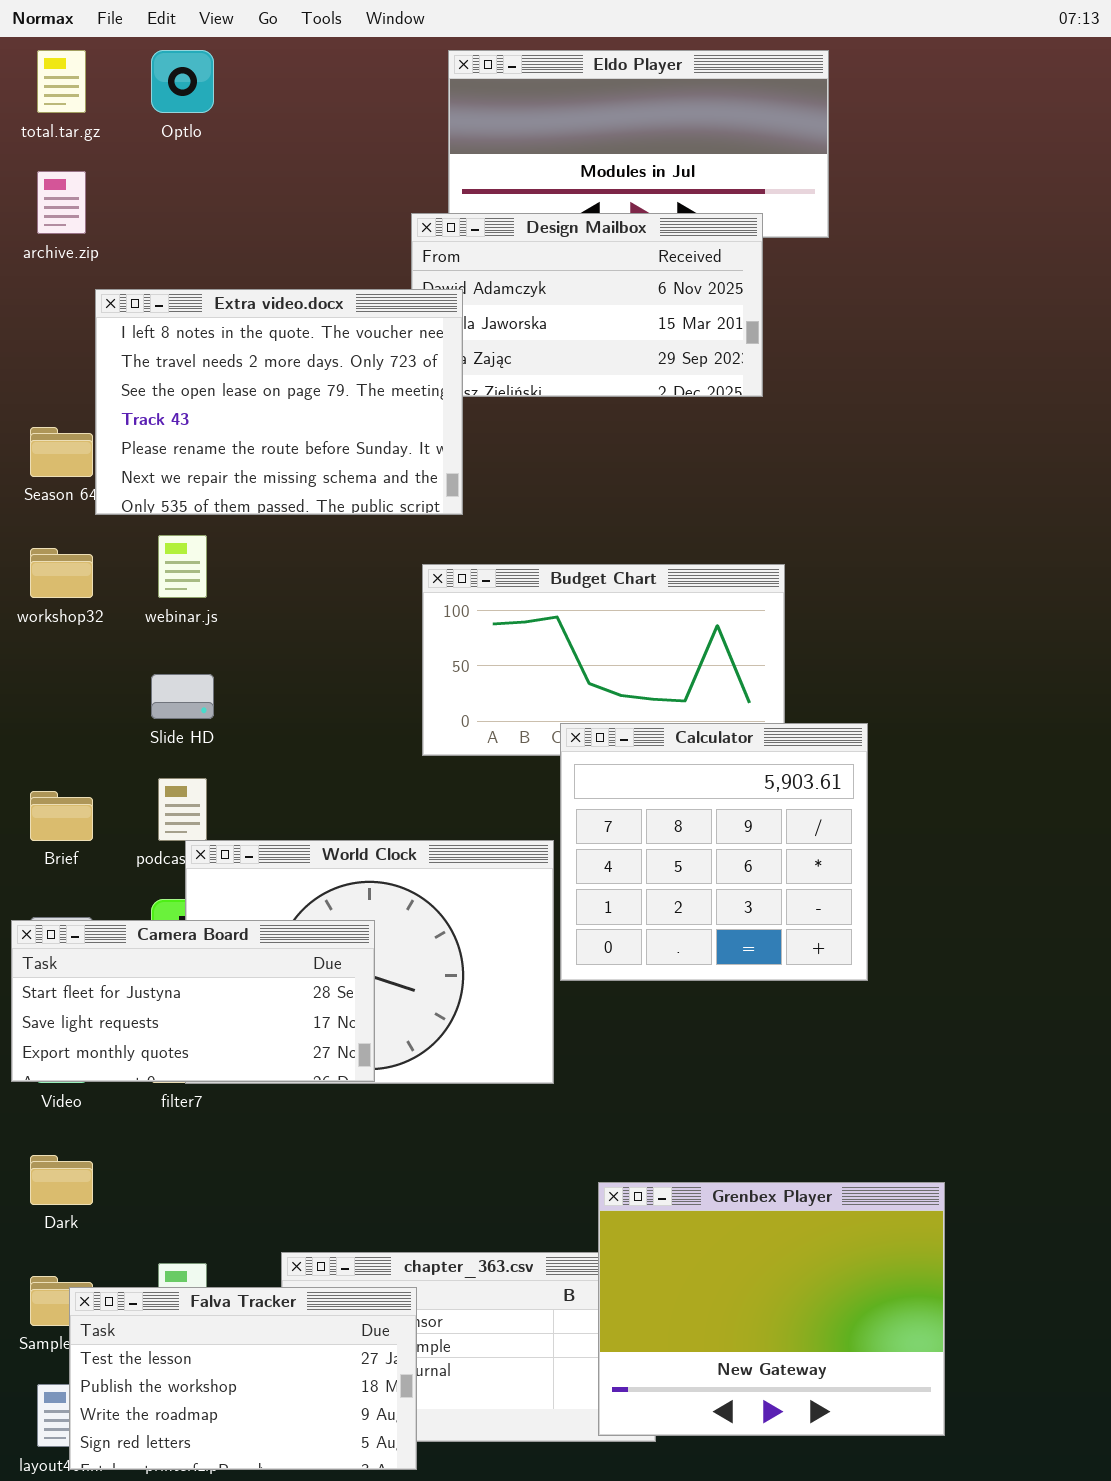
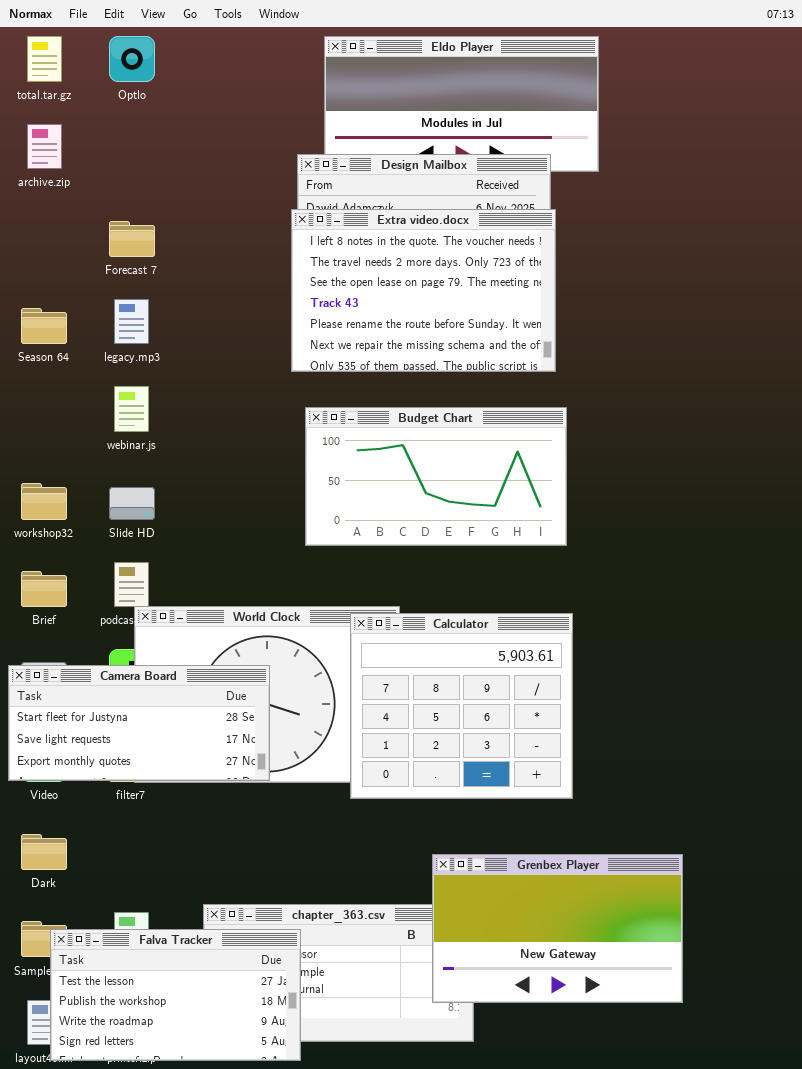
Extra video.docx: [95,289,463,515] -> [291,209,556,372], moved
workshop32: [30,548,93,598] -> [21,483,67,520], moved
Calculator: [560,723,868,981] -> [350,613,573,799], moved
Grenbex Player: [598,1182,945,1436] -> [432,854,683,1003], resized

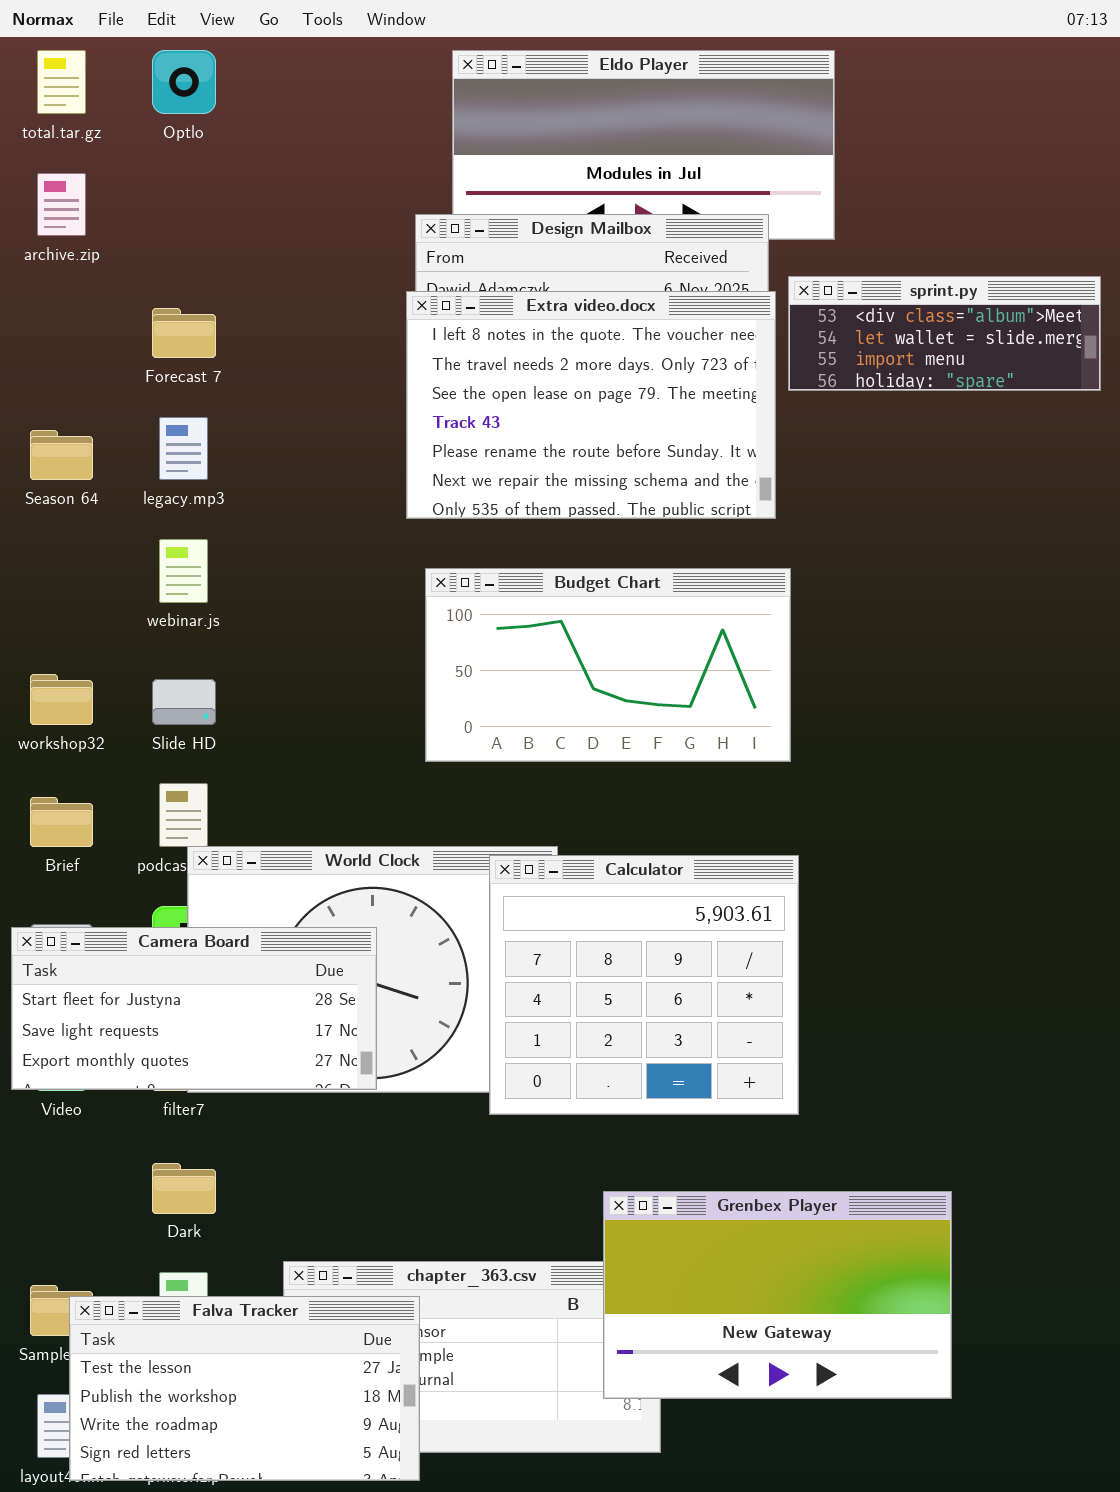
sprint.py: none -> [788,276,1101,391], opened
Dark: [21,834,67,870] -> [152,1163,216,1214], moved

